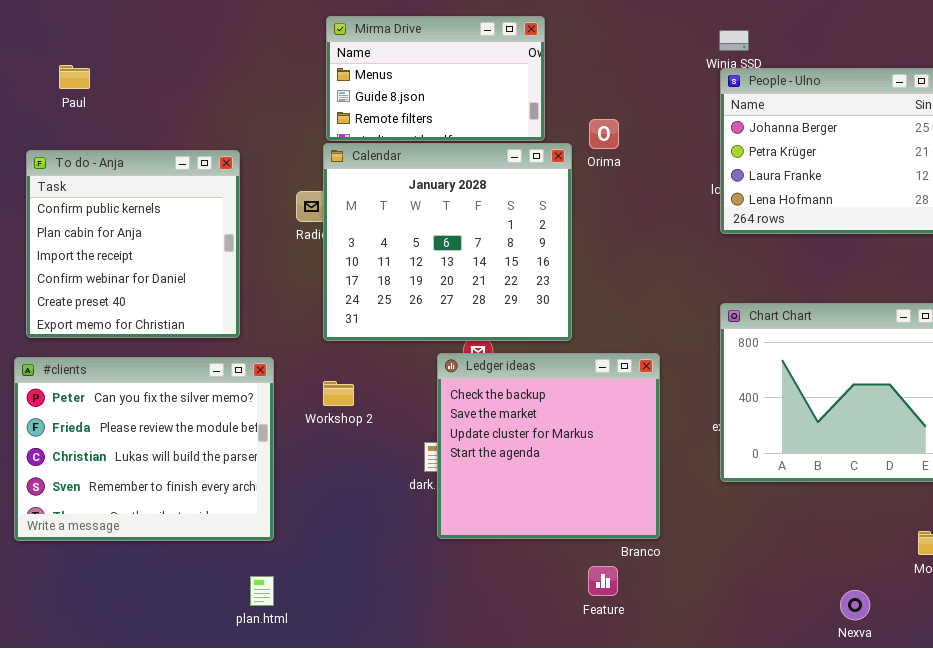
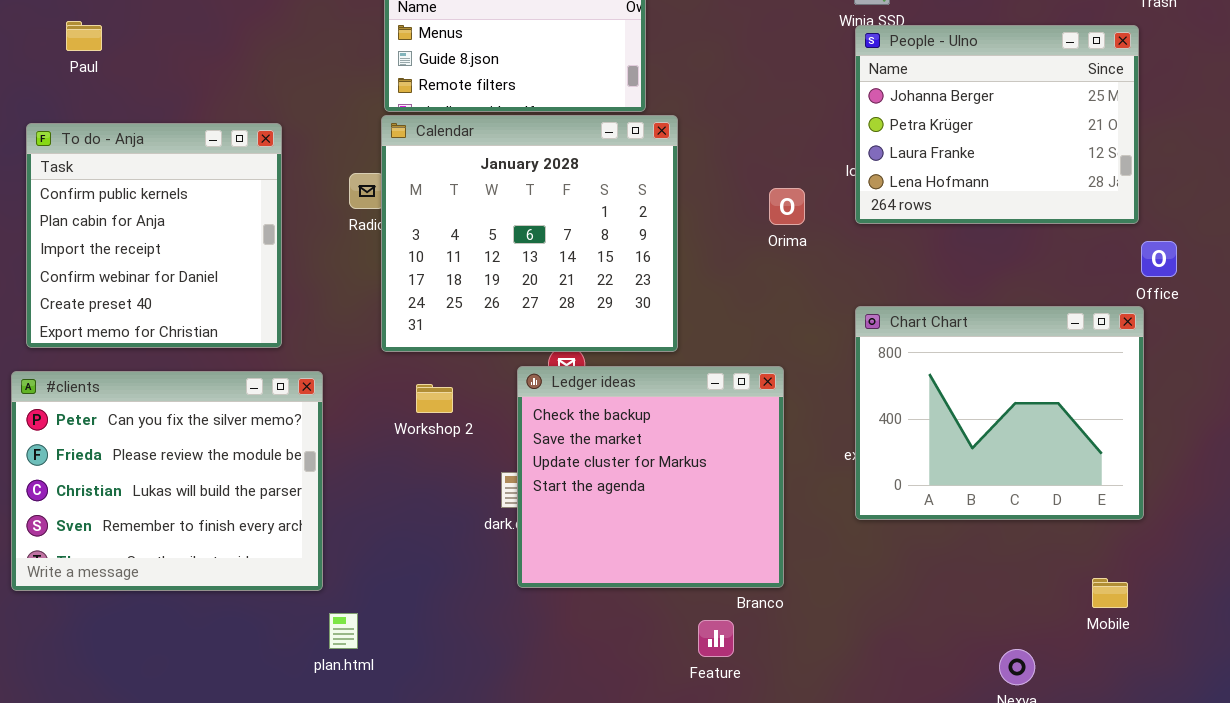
Orima: [589,119,619,149] -> [769,188,805,225], moved
Workshop 2: [323,381,354,406] -> [416,384,453,413], moved
plan.html: [250,576,274,606] -> [329,613,358,649], moved

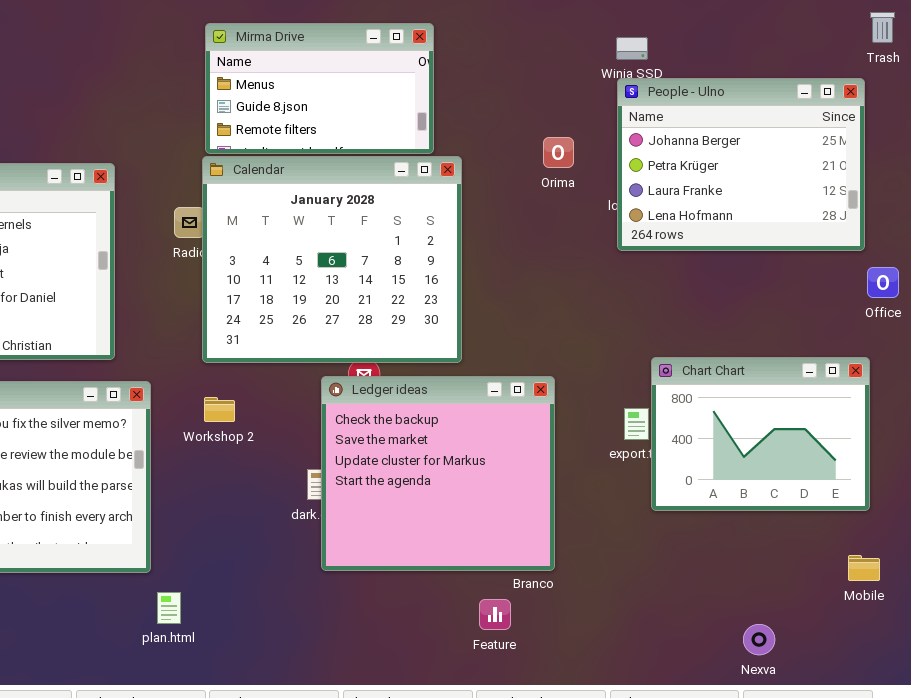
Orima: [769,188,805,225] -> [543,137,574,168], moved
Chart Chart: [855,306,1144,520] -> [651,357,870,511], resized
Workshop 2: [416,384,453,413] -> [204,397,235,422], moved
Mobile: [1092,578,1128,608] -> [848,555,880,581], moved

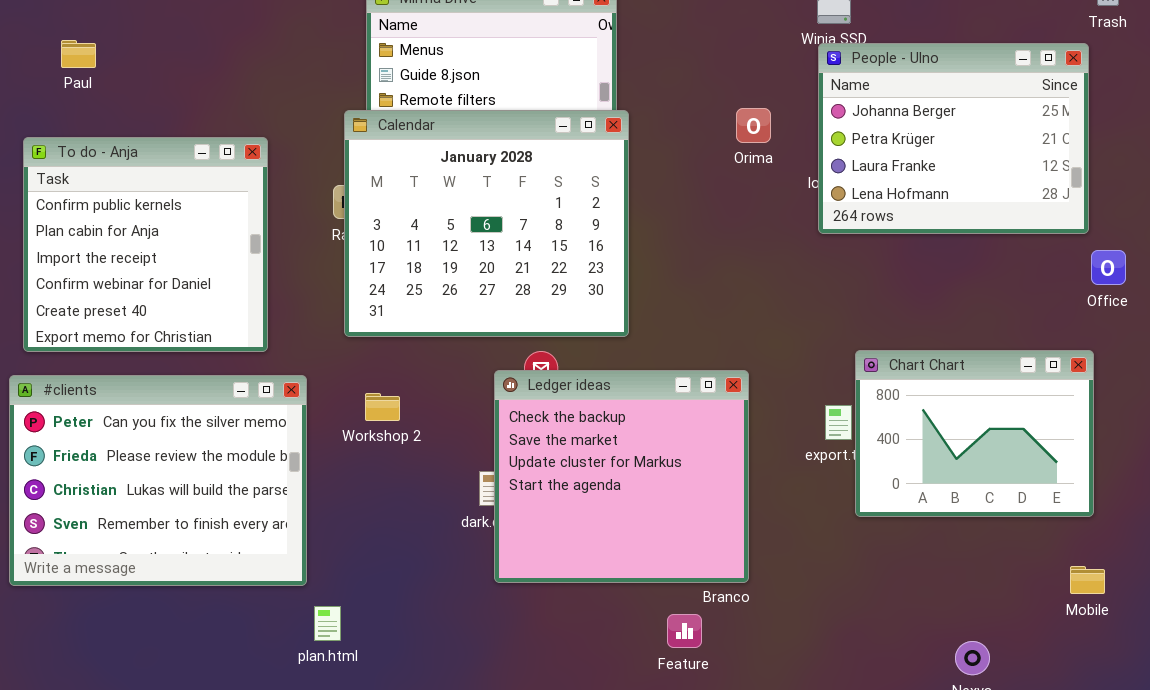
Calendar: [202,156,462,363] -> [344,110,629,337], moved

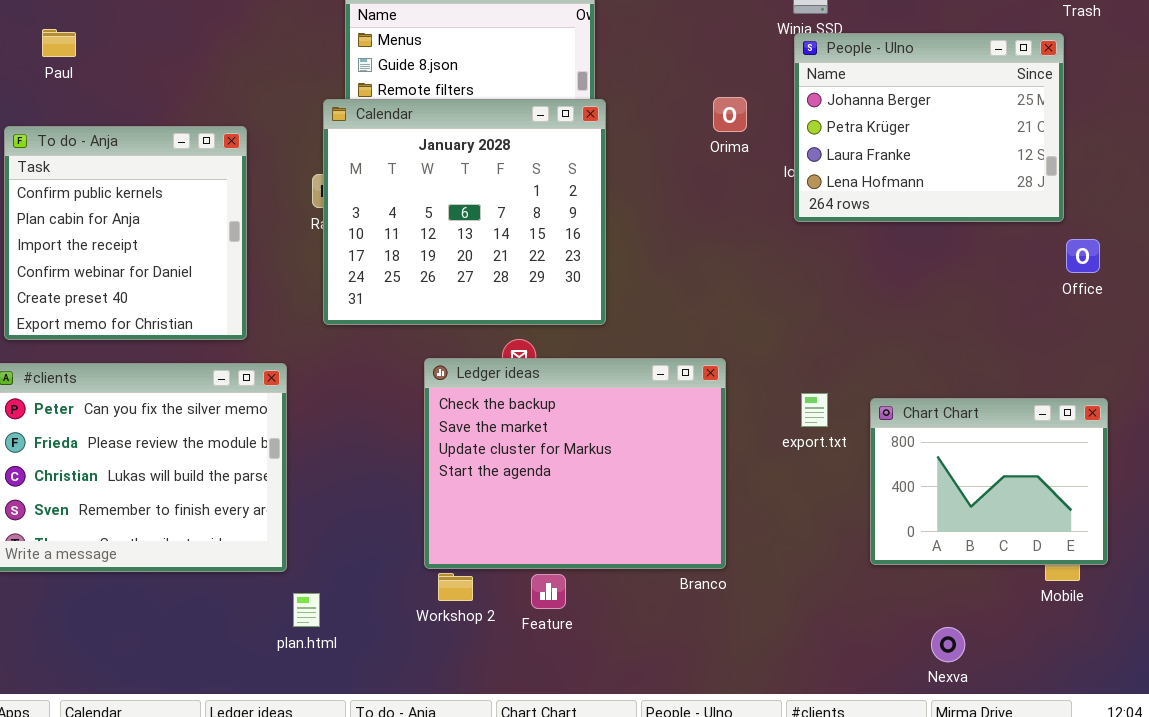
Chart Chart: [855,350,1094,517] -> [870,398,1108,565], moved
Ledger ideas: [494,370,749,583] -> [424,358,726,569], resized
Workshop 2: [365,393,400,421] -> [438,573,473,601], moved
Feature: [667,614,702,648] -> [531,574,566,609], moved

